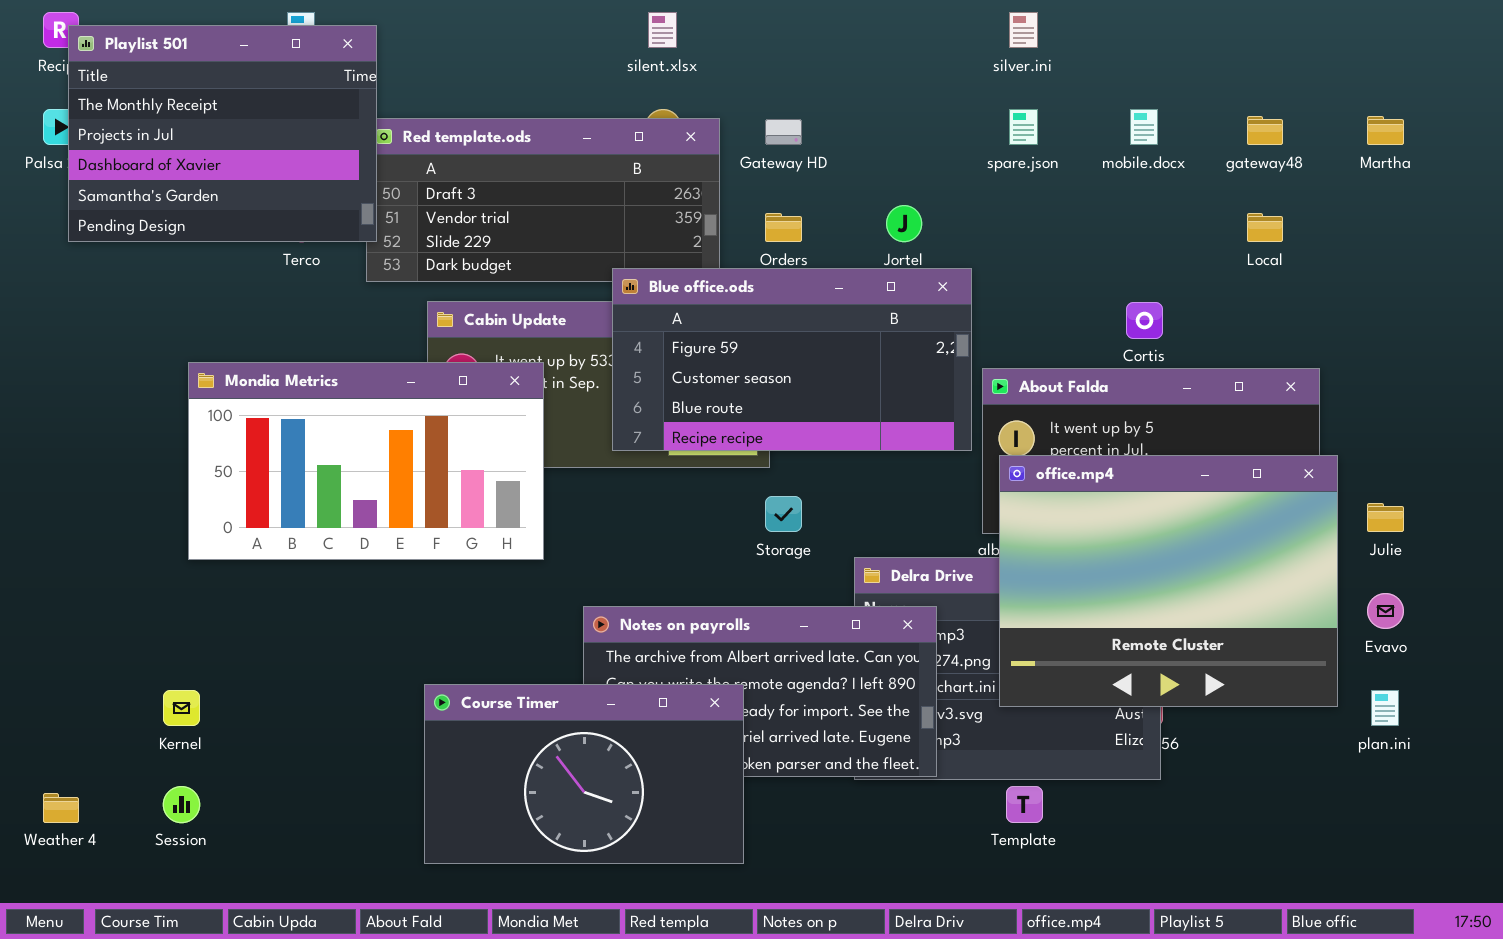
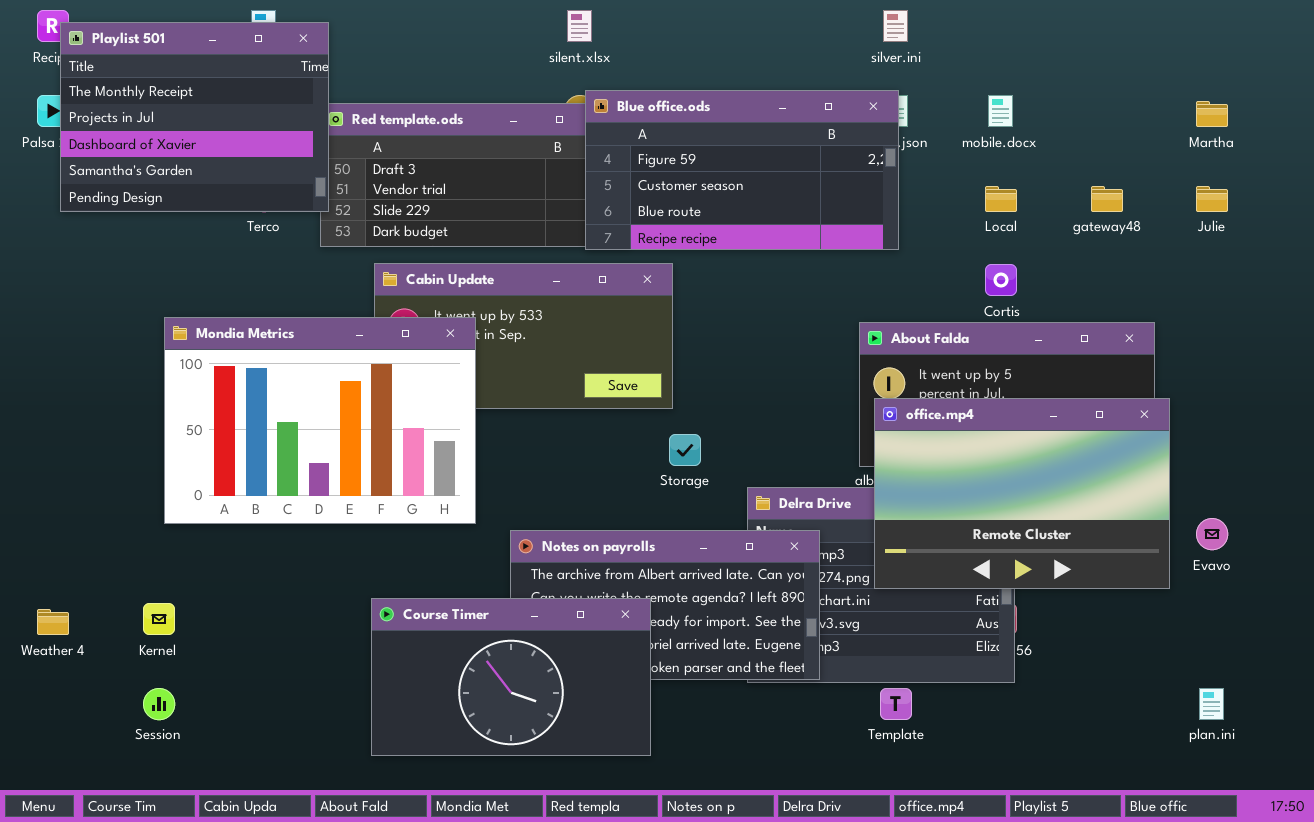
gateway48: [1247,116,1283,145] -> [1091,186,1123,212], moved
Local: [1247,213,1283,242] -> [985,186,1017,212], moved
Blue office.ods: [612,268,972,451] -> [585,90,899,250], moved
Mondia Metrics: [188,362,544,560] -> [164,317,476,524], resized
office.mp4: [999,455,1338,707] -> [874,398,1170,589], resized
Julie: [1367,503,1404,532] -> [1196,186,1228,212], moved
plan.ini: [1371,690,1399,726] -> [1199,688,1224,720], moved
Weather 4: [43,793,79,823] -> [37,609,69,635], moved

